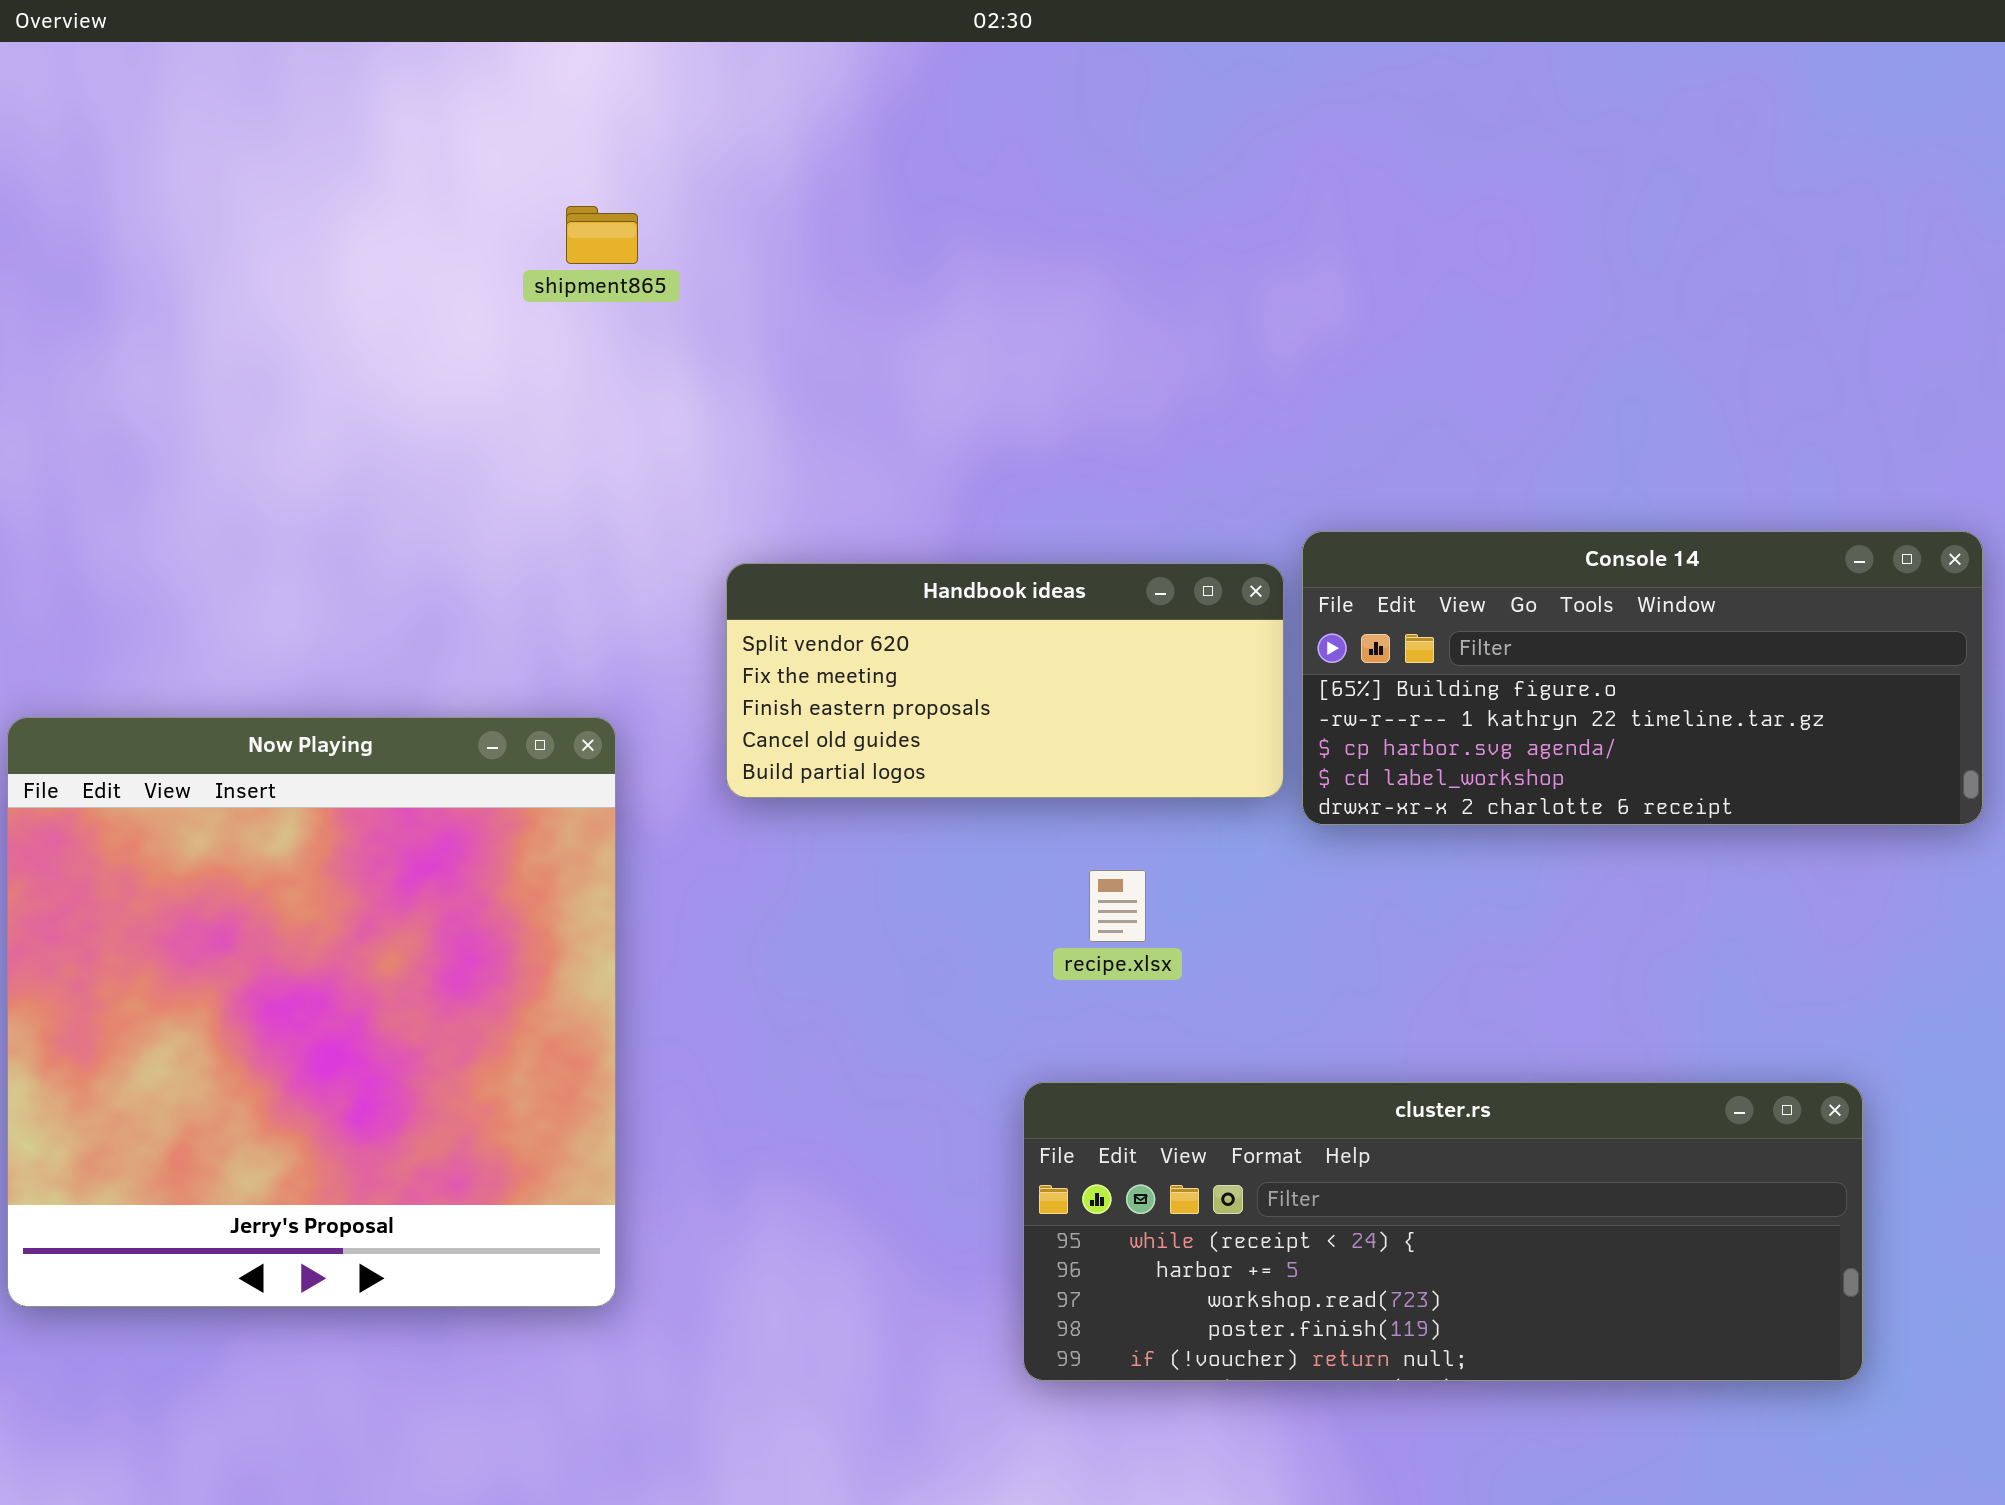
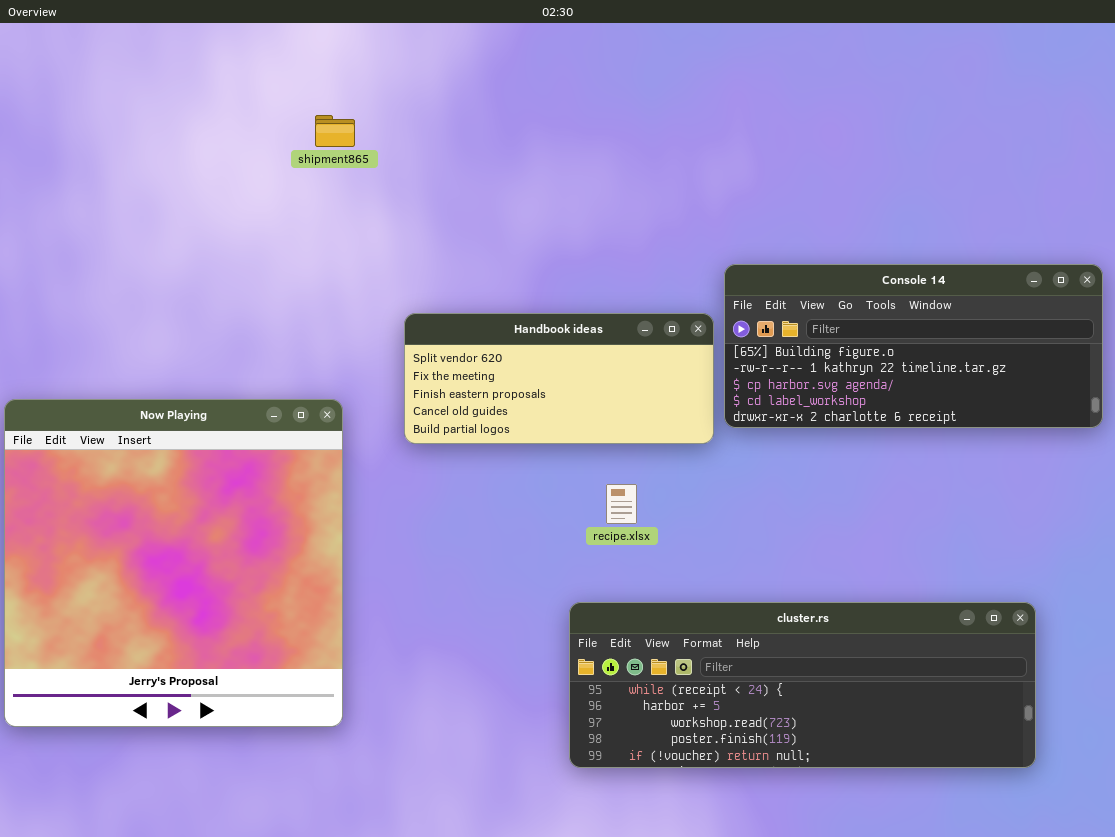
Console 14: [1302,531,1983,825] -> [724,264,1103,428], moved

